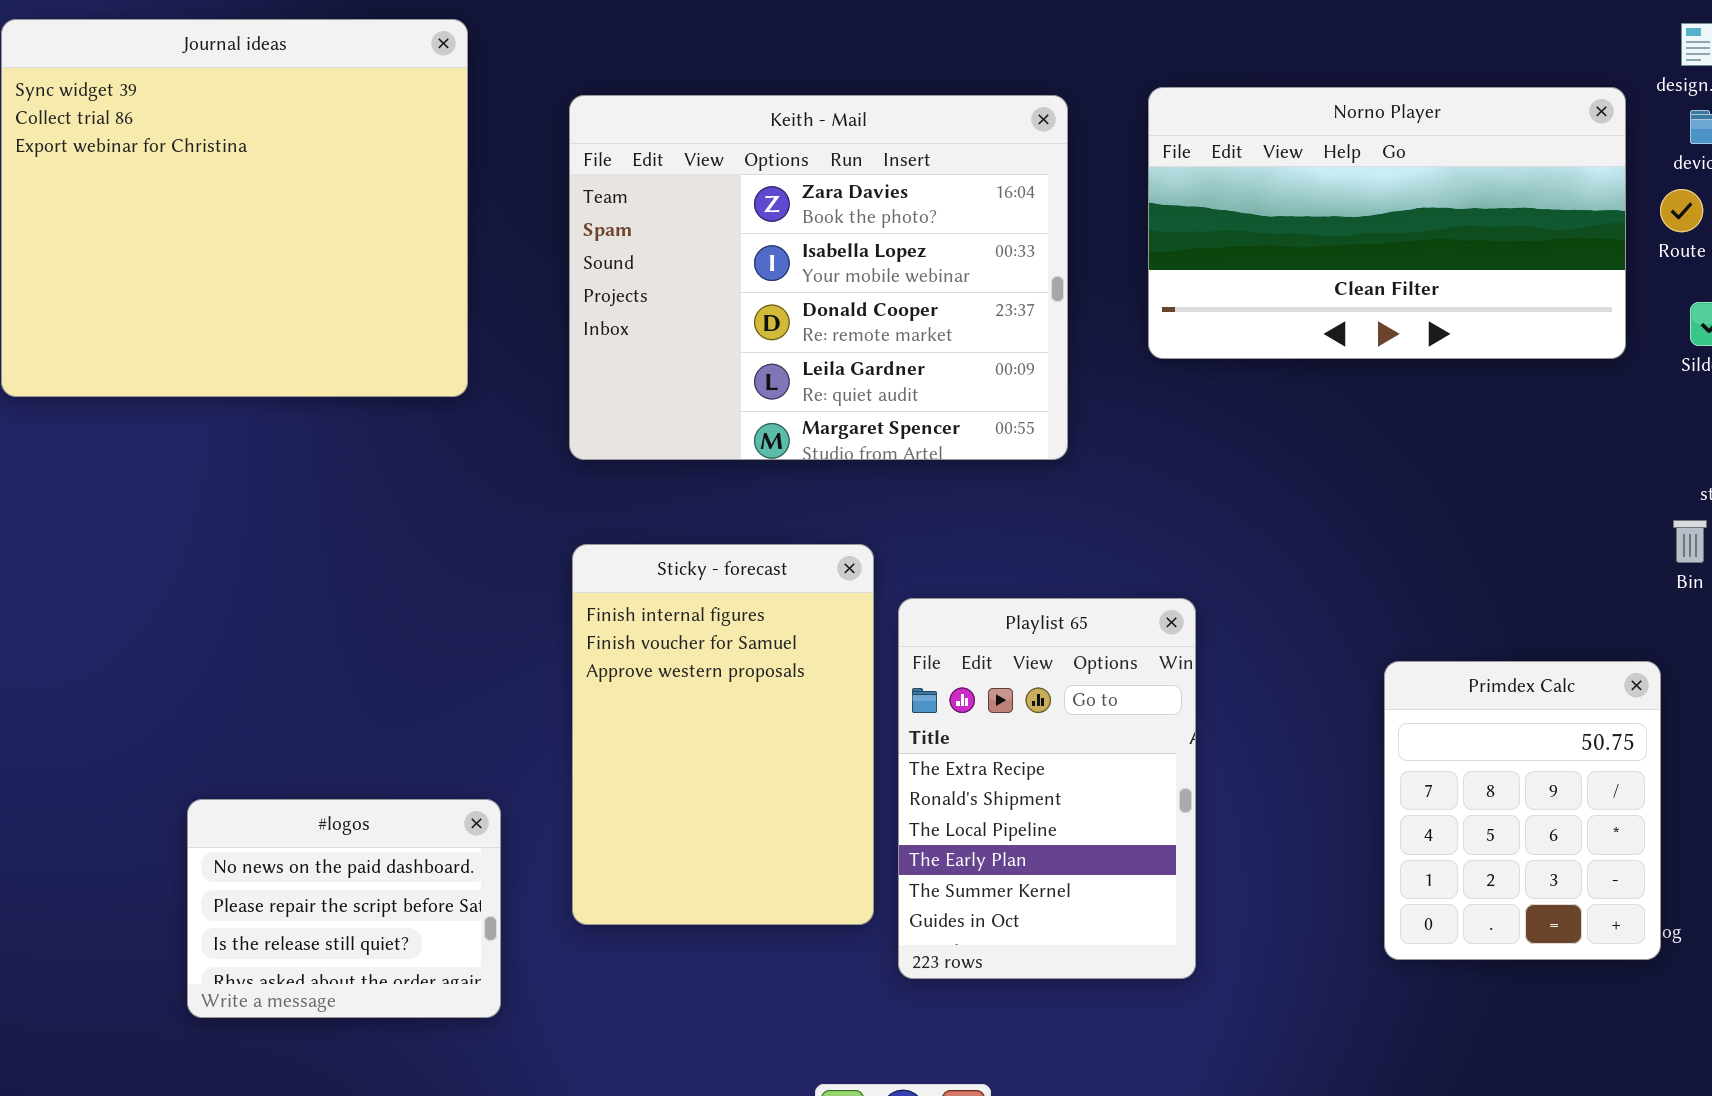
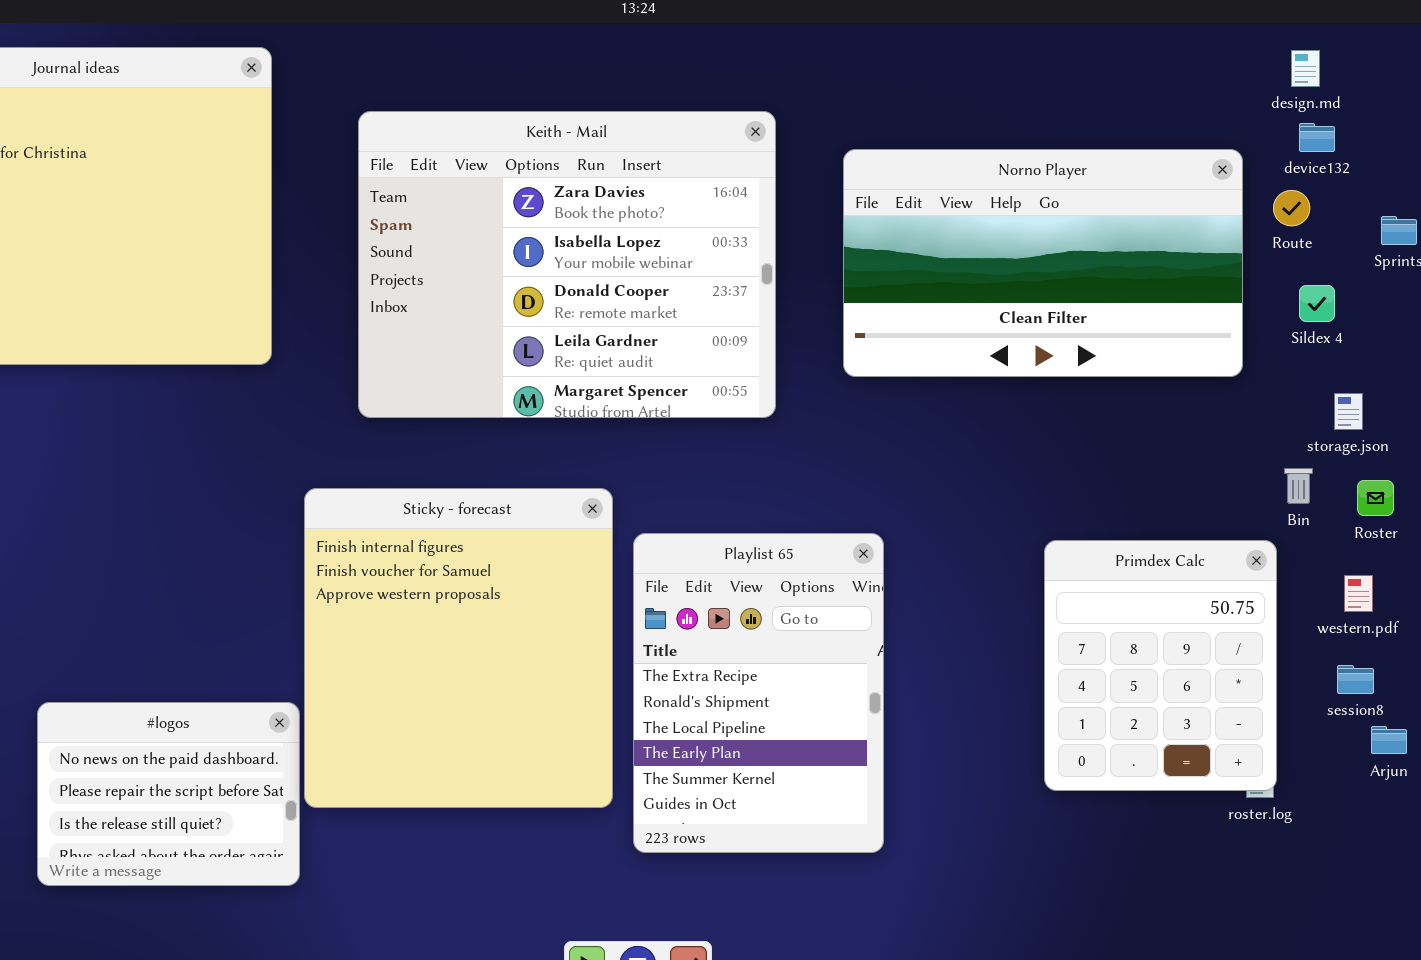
Norno Player: [1148,87,1626,359] -> [843,149,1243,377], moved
Sticky - forecast: [572,544,874,925] -> [304,488,613,808], resized
Primdex Calc: [1384,661,1661,960] -> [1044,540,1277,791], moved

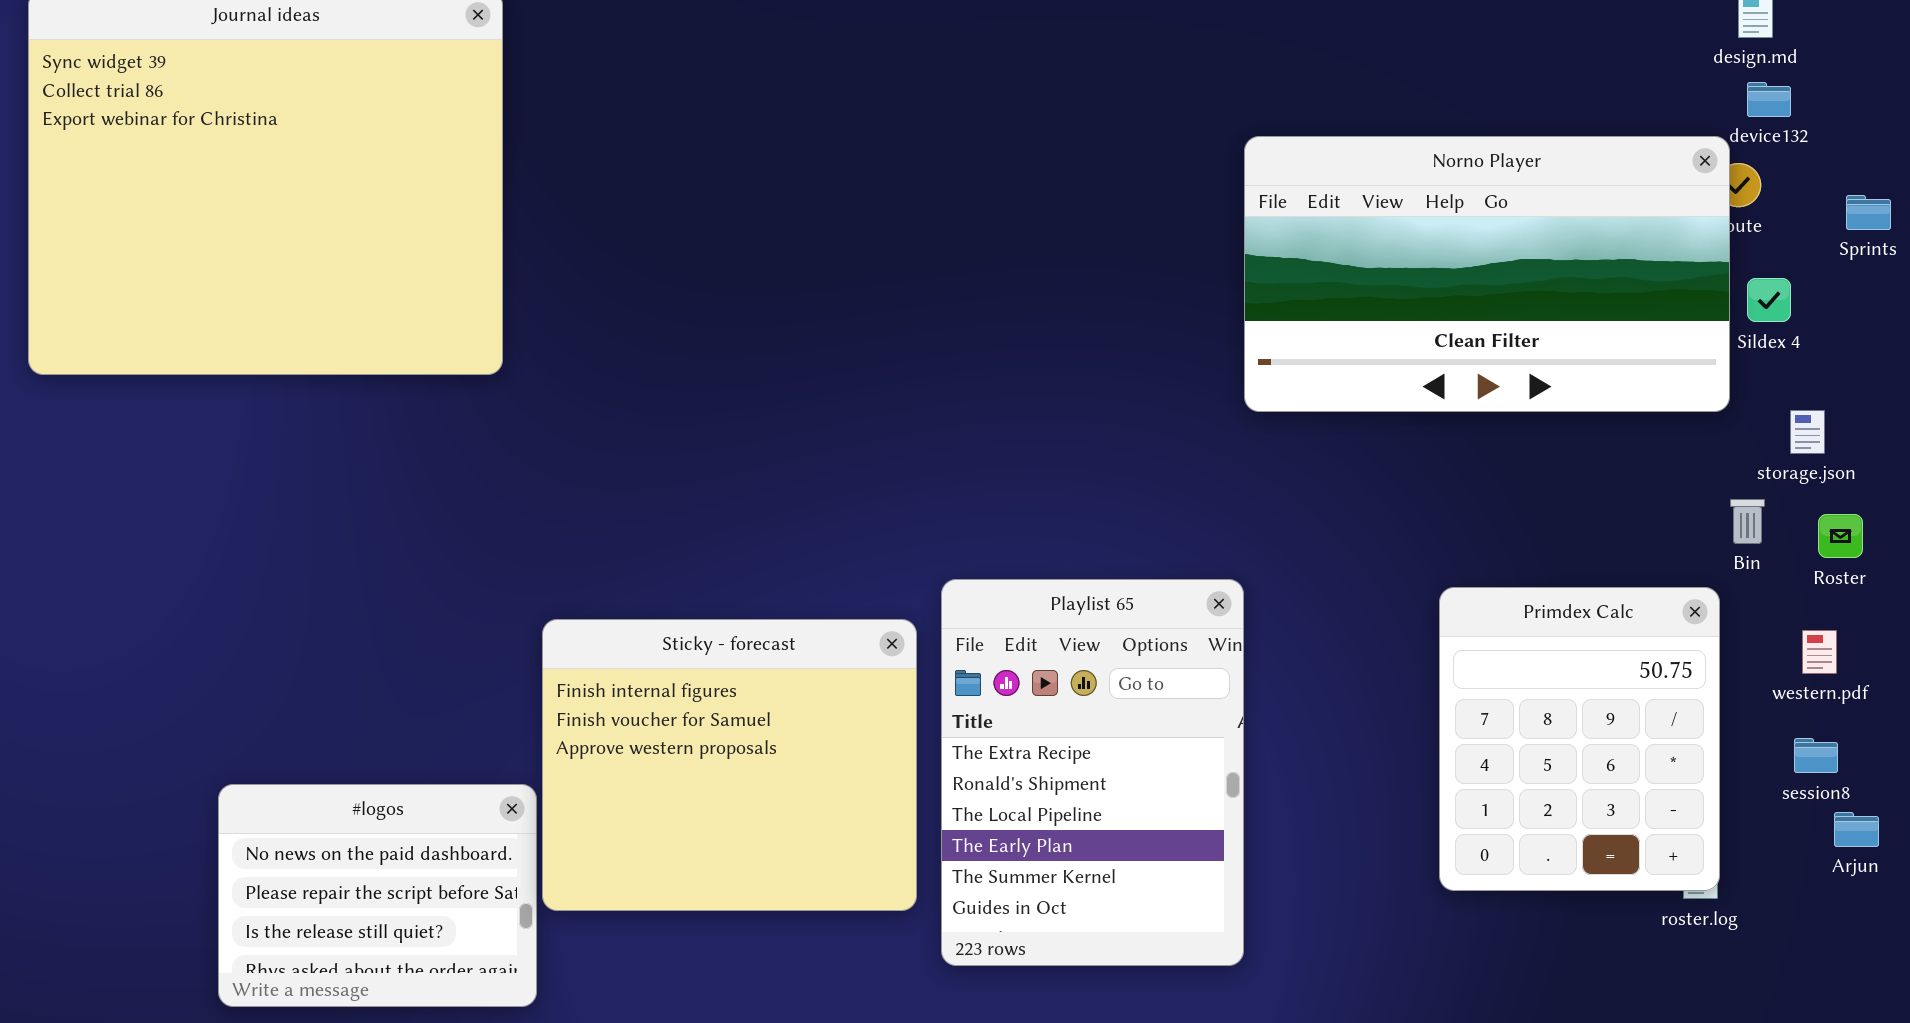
Keith - Mail: [358,111,776,418] -> none, closed
Norno Player: [843,149,1243,377] -> [1244,136,1730,412], moved
Sticky - forecast: [304,488,613,808] -> [542,619,917,911], resized

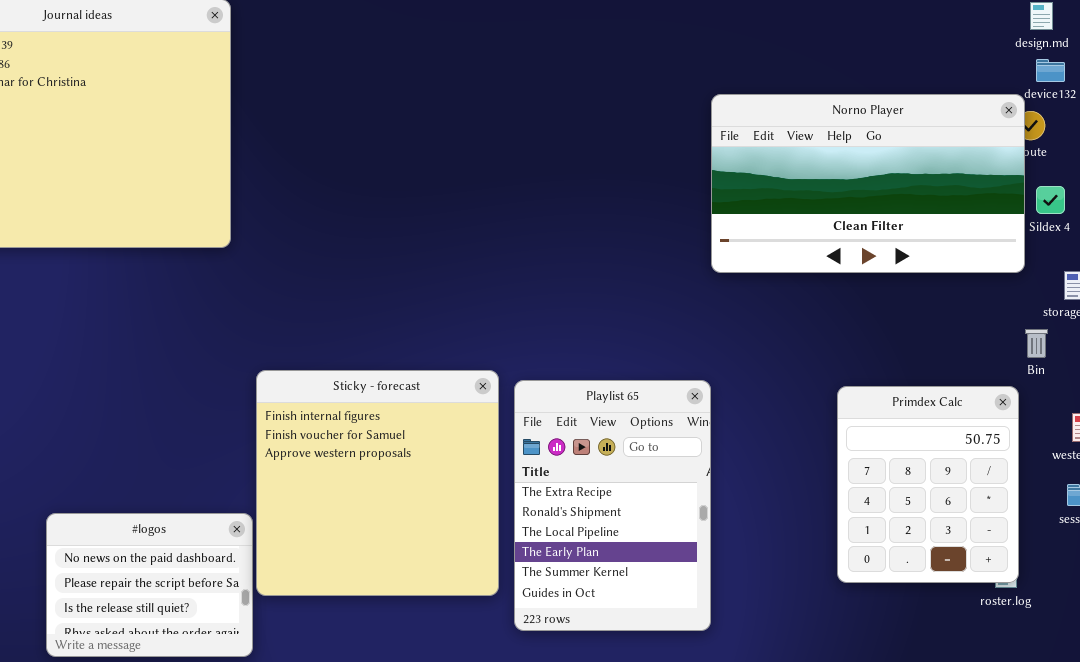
Sticky - forecast: [542,619,917,911] -> [256,370,499,596], resized

